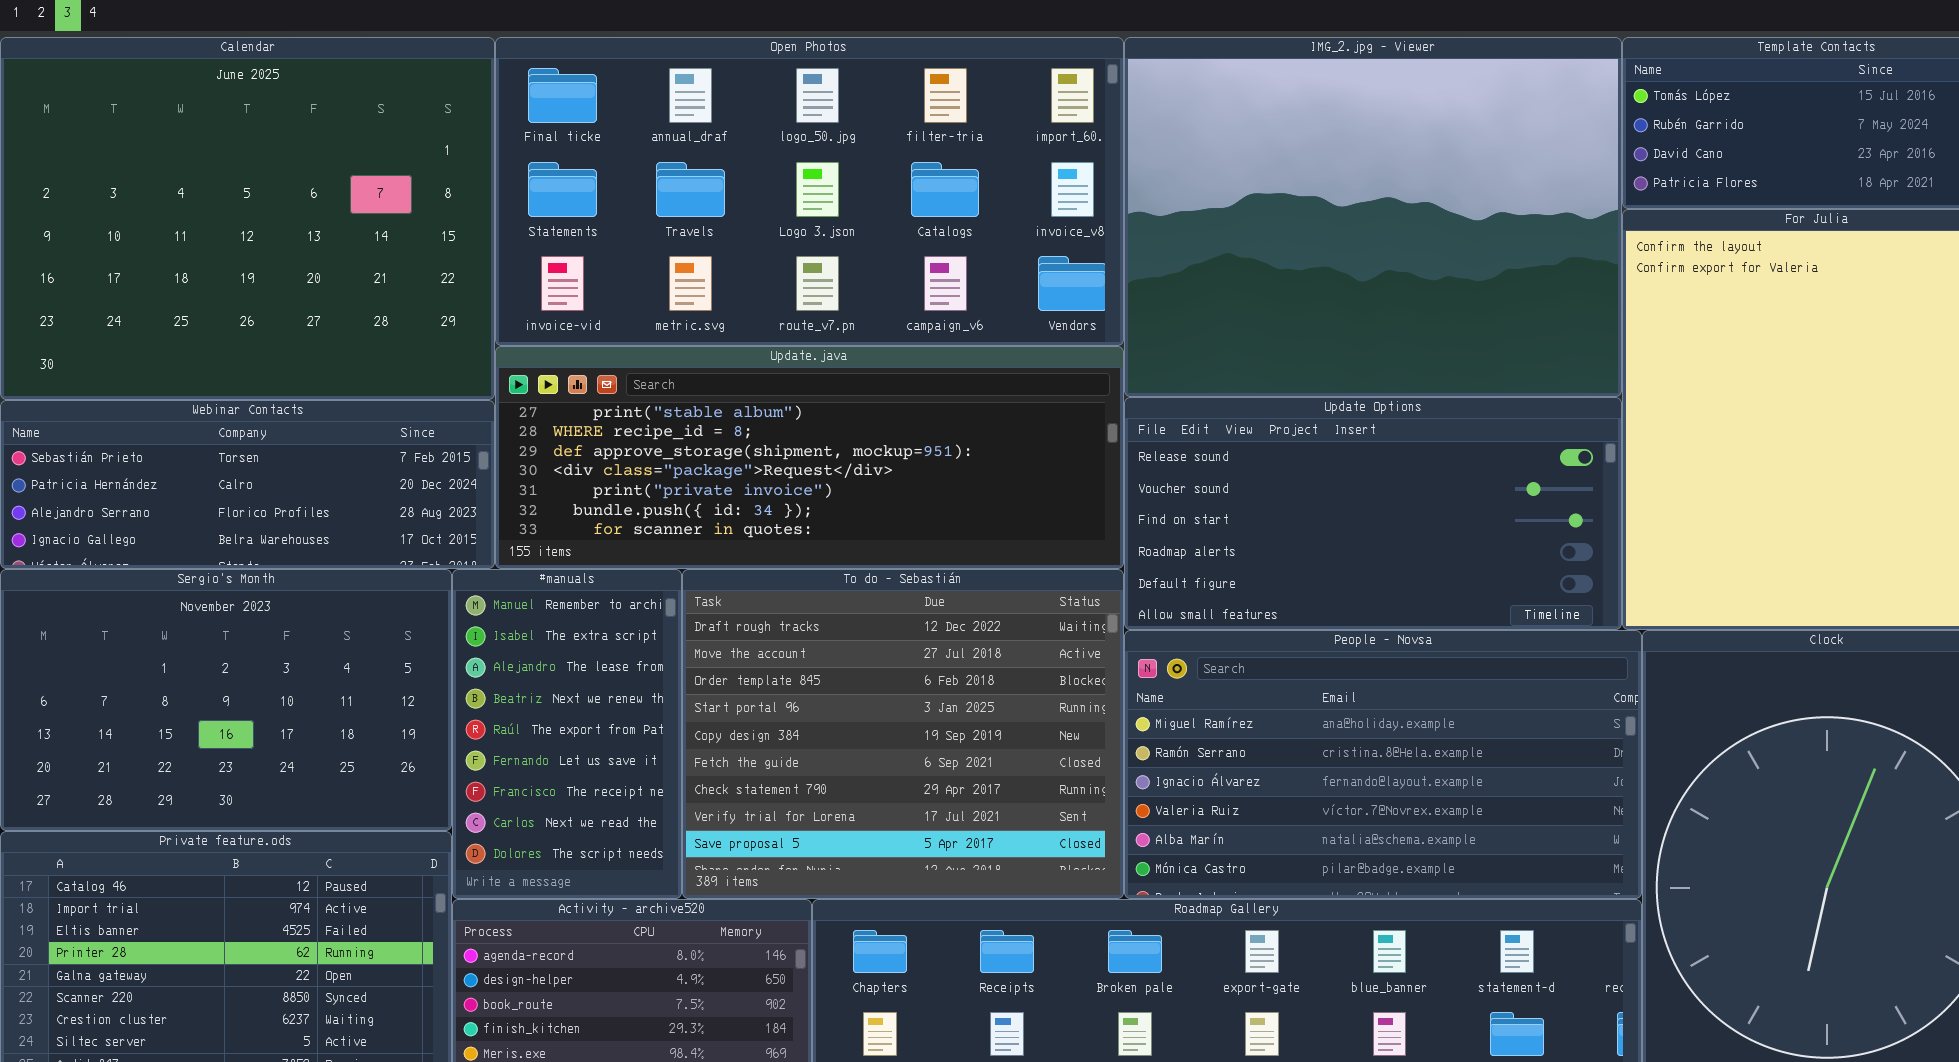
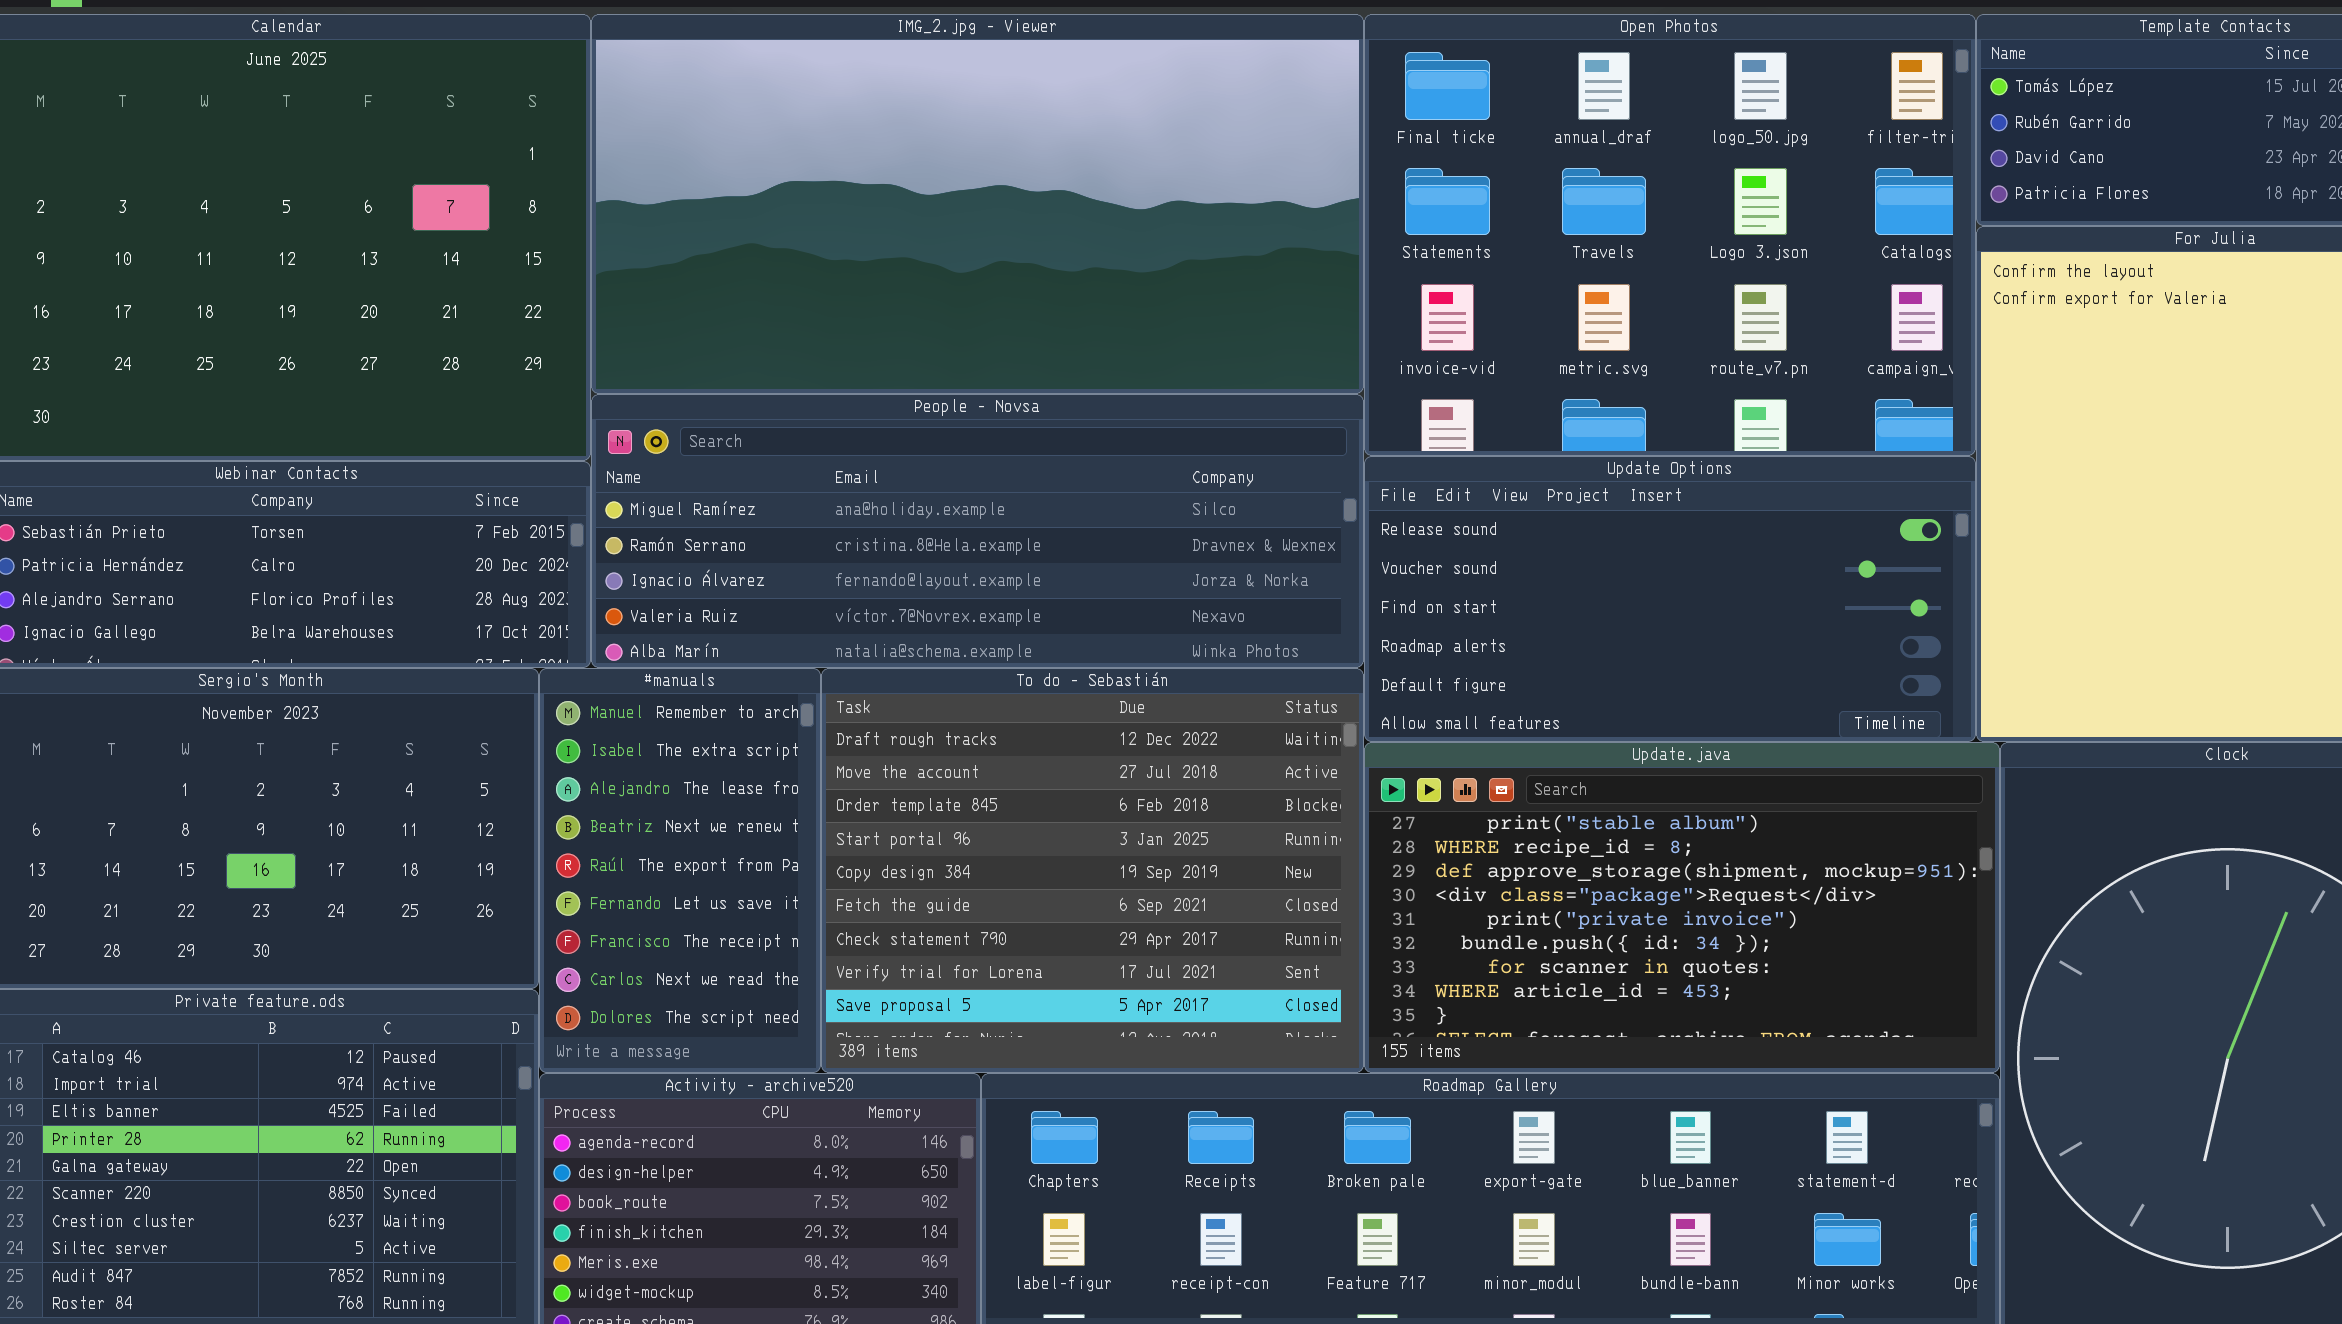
Open Photos: [495,37,1124,346] -> [1364,14,1976,456], moved, resized
IMG_2.jpg - Viewer: [1124,37,1622,397] -> [591,14,1364,394], moved, resized
Update.java: [495,346,1124,569] -> [1364,742,2000,1073], moved, resized
People - Novsa: [1124,630,1642,899] -> [591,394,1364,668], moved, resized

